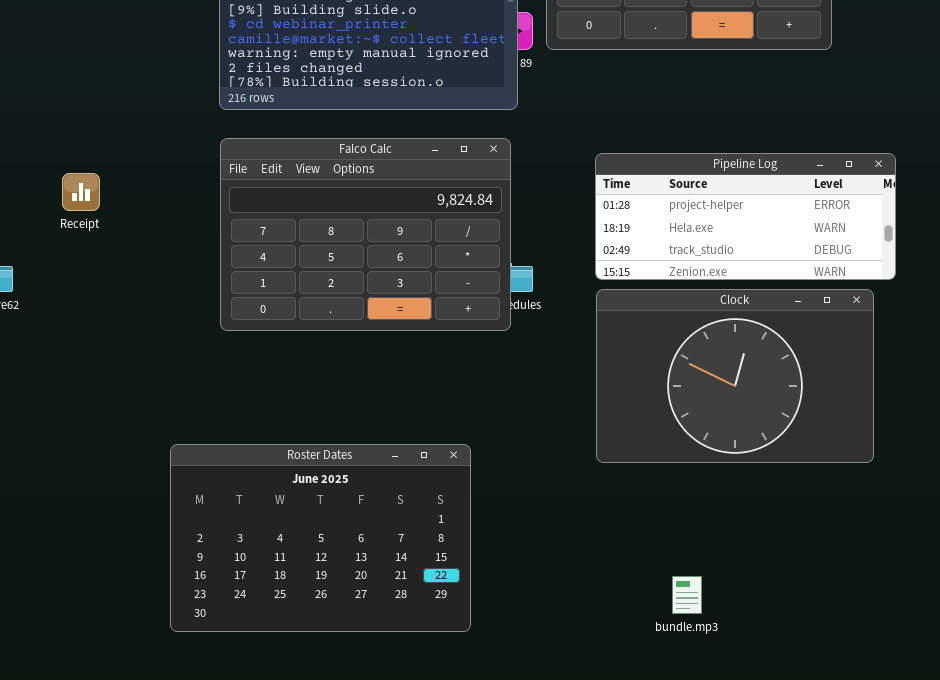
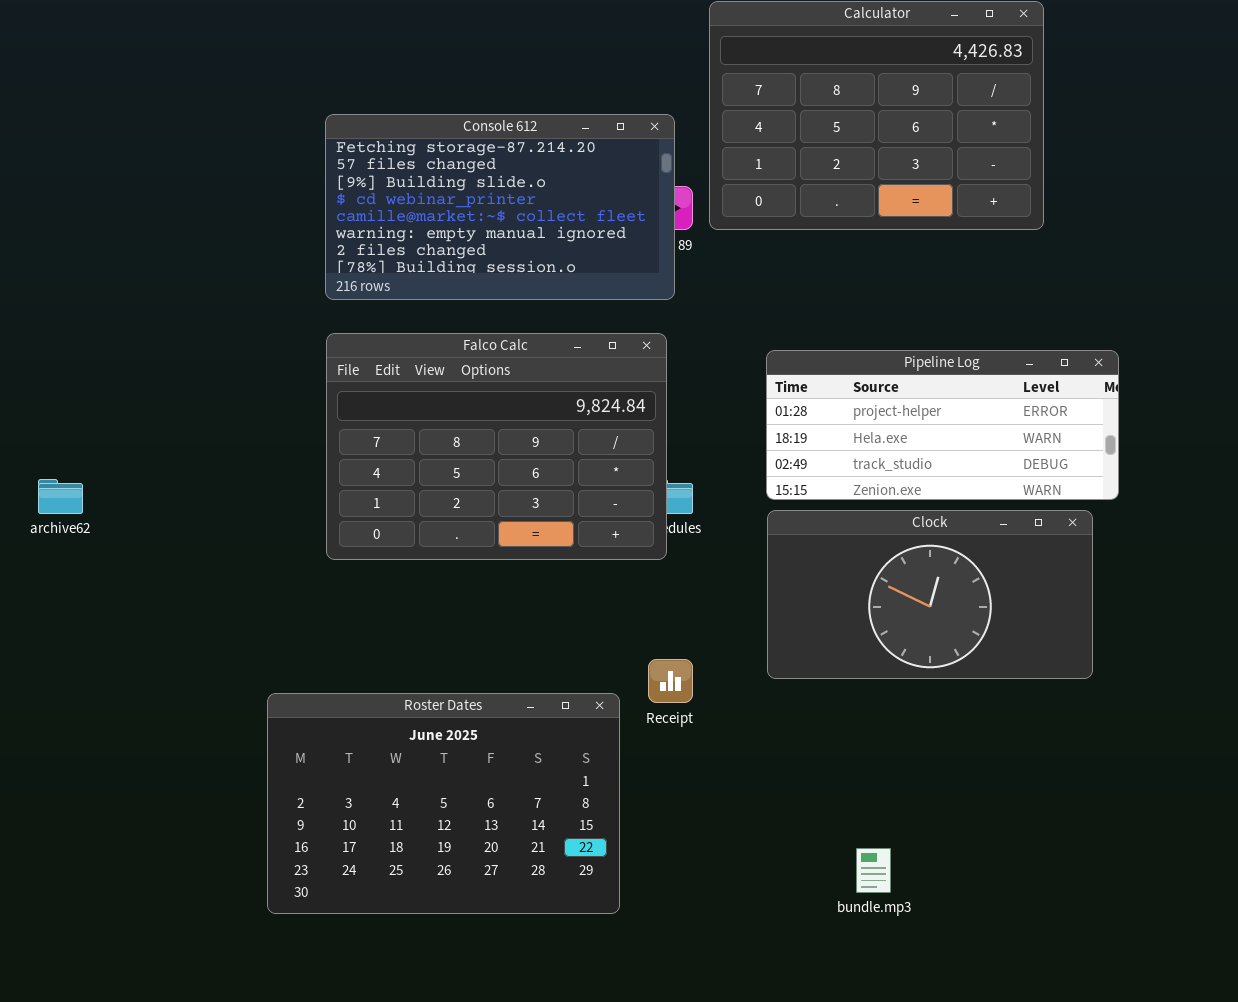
Receipt: [62,173,100,211] -> [648,659,693,703], moved
Clock: [596,289,874,463] -> [767,510,1093,679], resized

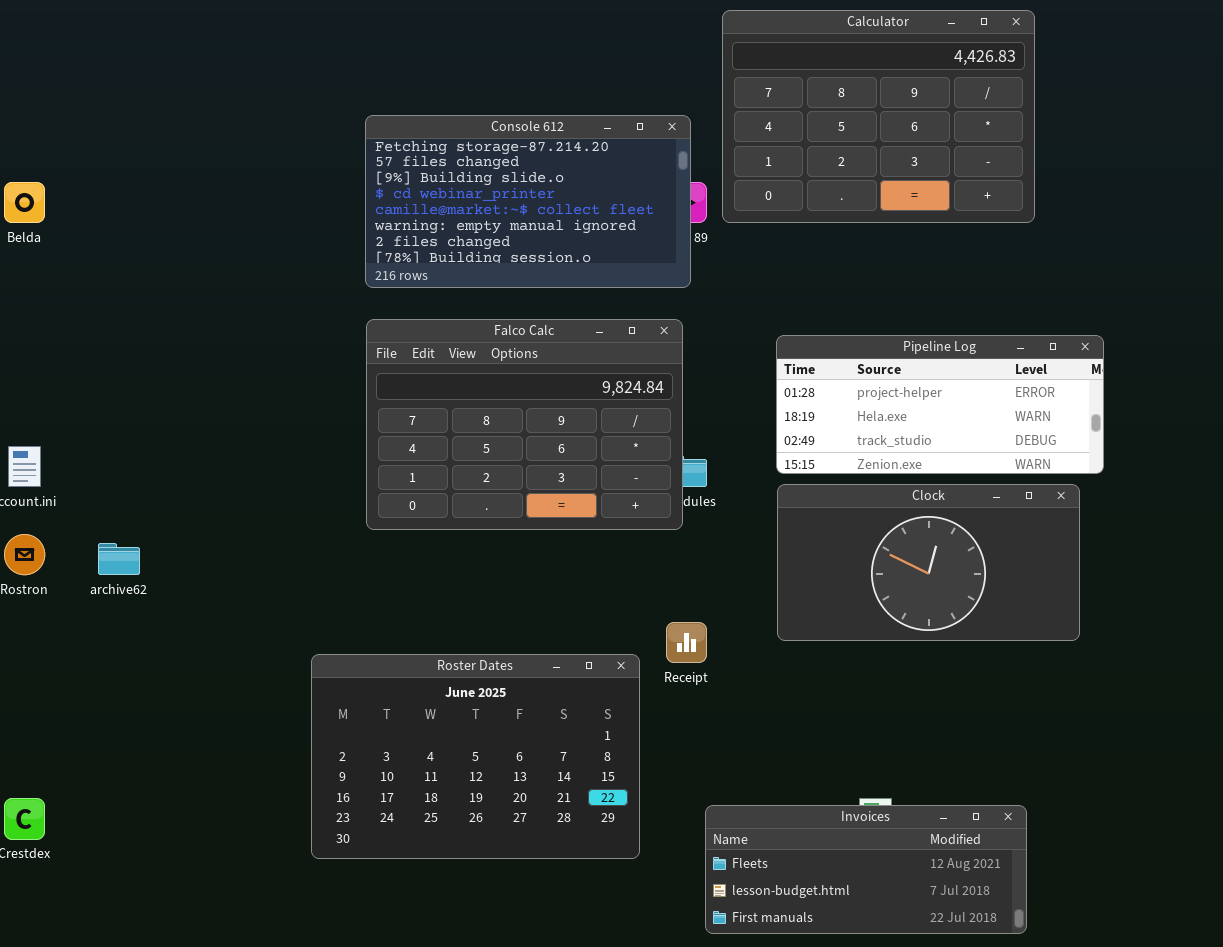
archive62: [38,479,83,514] -> [98,543,140,575], moved
Invoices: none -> [705,805,1027,934], opened

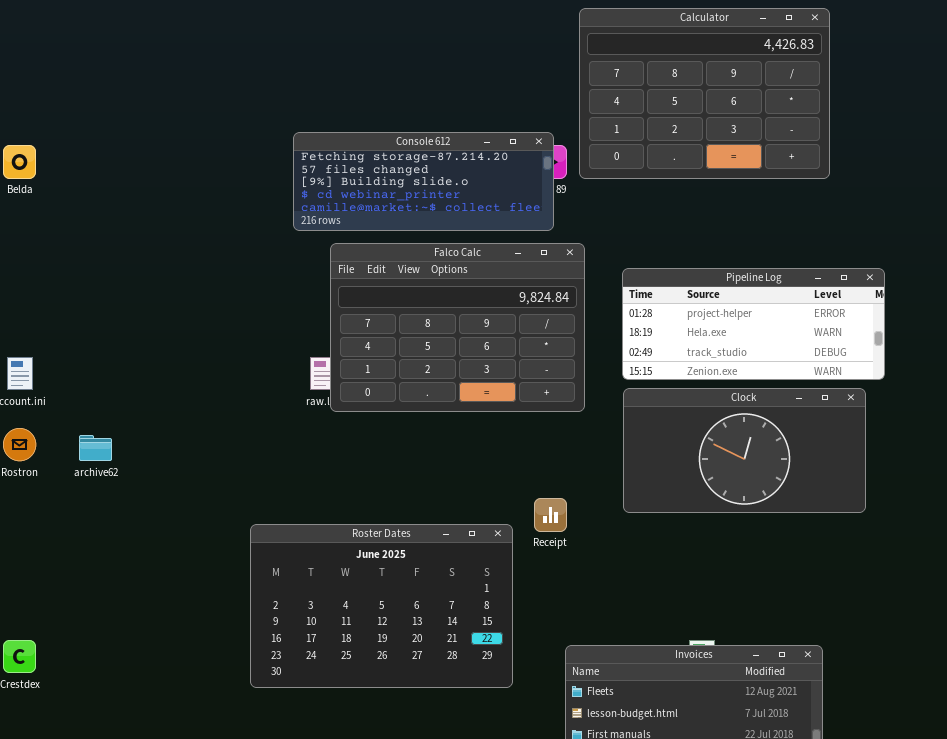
Console 612: [365,115,691,288] -> [293,132,554,231], resized
Falco Calc: [366,319,683,530] -> [330,243,585,412], moved

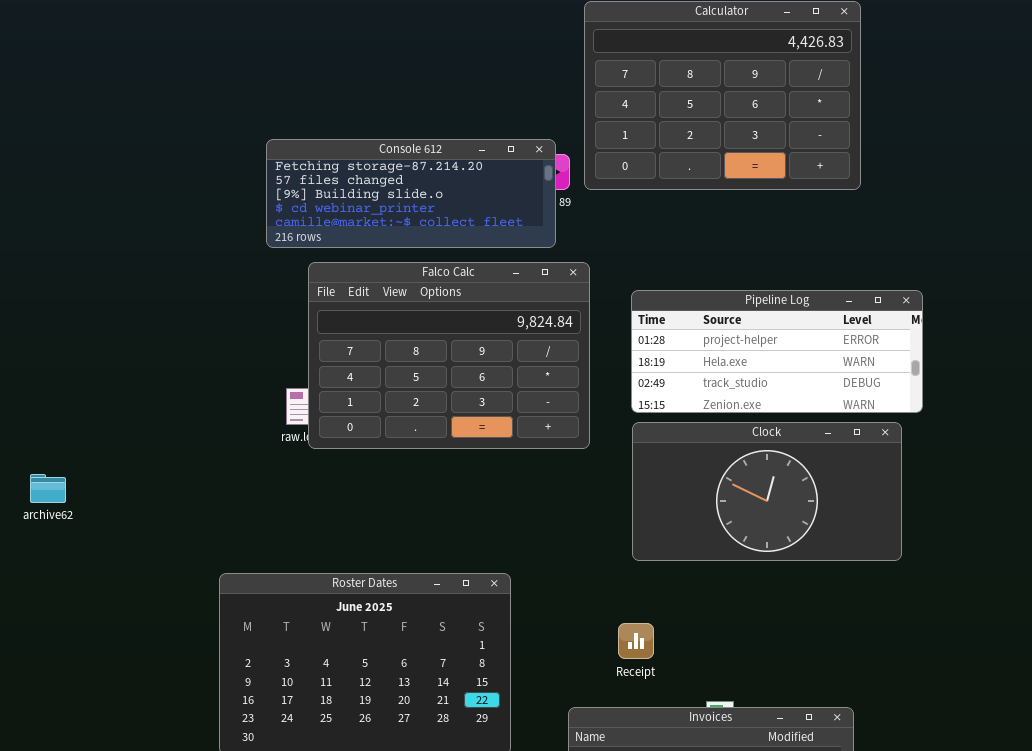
Receipt: [534,498,567,532] -> [618,623,654,659], moved

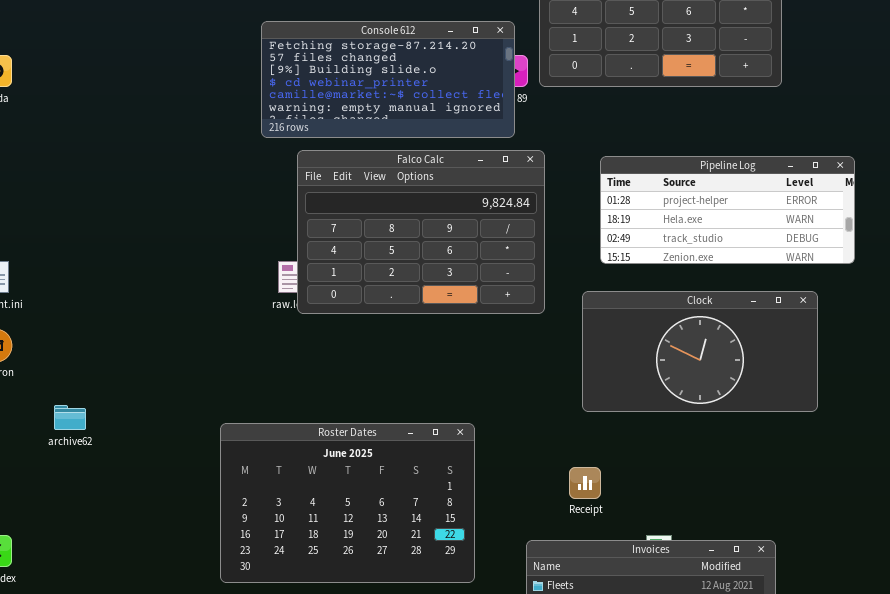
Console 612: [266,139,556,248] -> [261,21,515,138], resized
Pipeline Log: [631,290,923,413] -> [600,156,855,264], moved
archive62: [30,474,66,503] -> [54,405,86,430], moved

